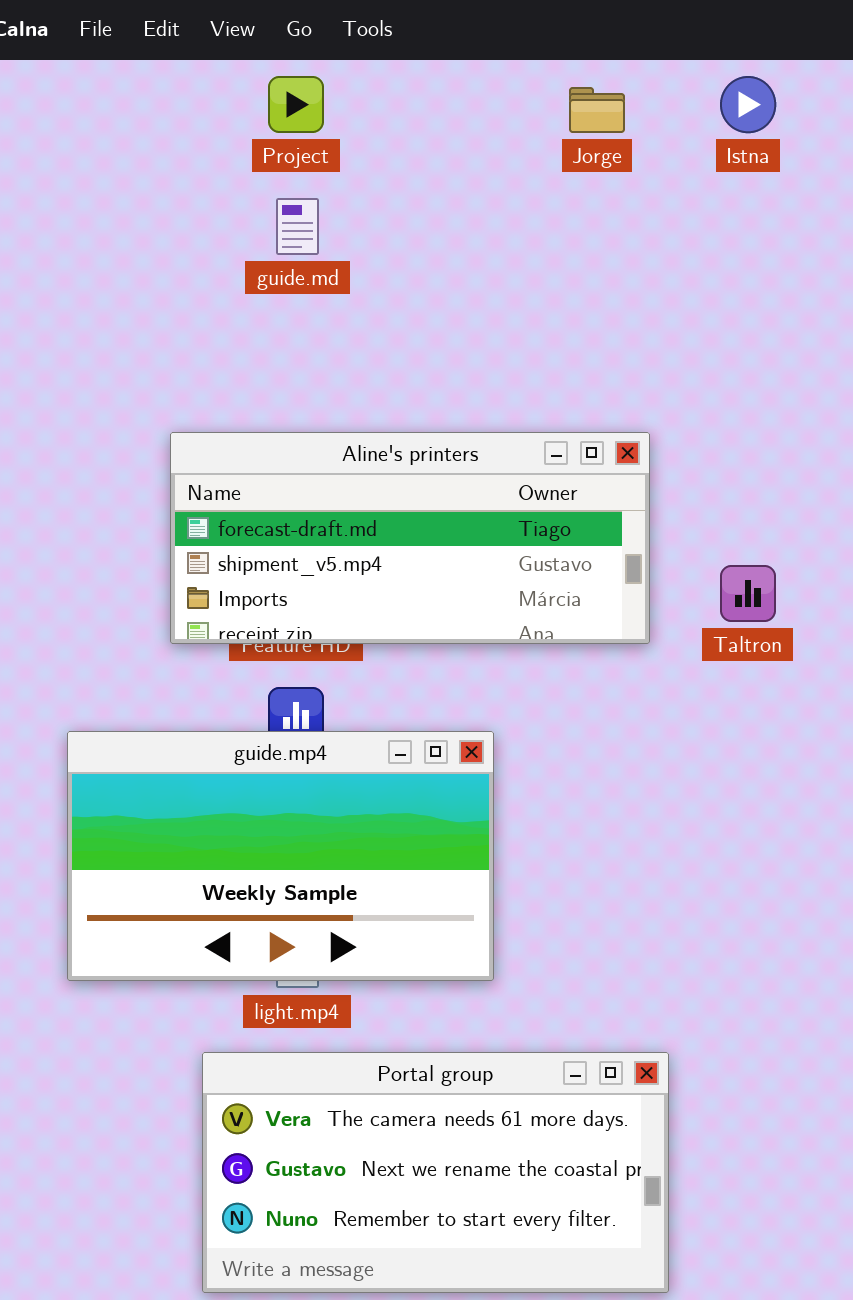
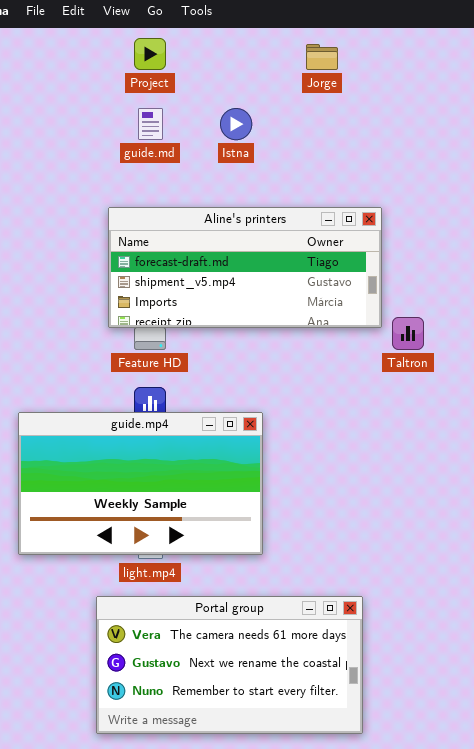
Istna: [720,76,776,133] -> [220,108,252,140], moved
Aline's printers: [170,432,650,644] -> [108,207,382,328], moved

